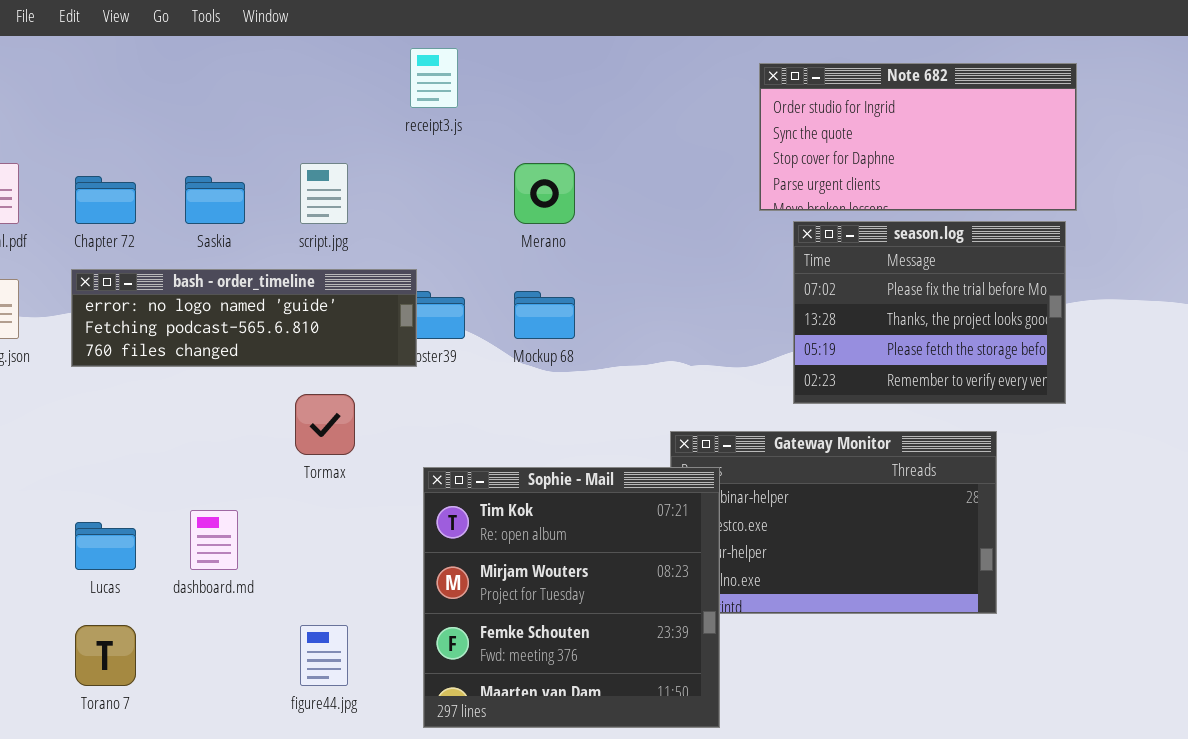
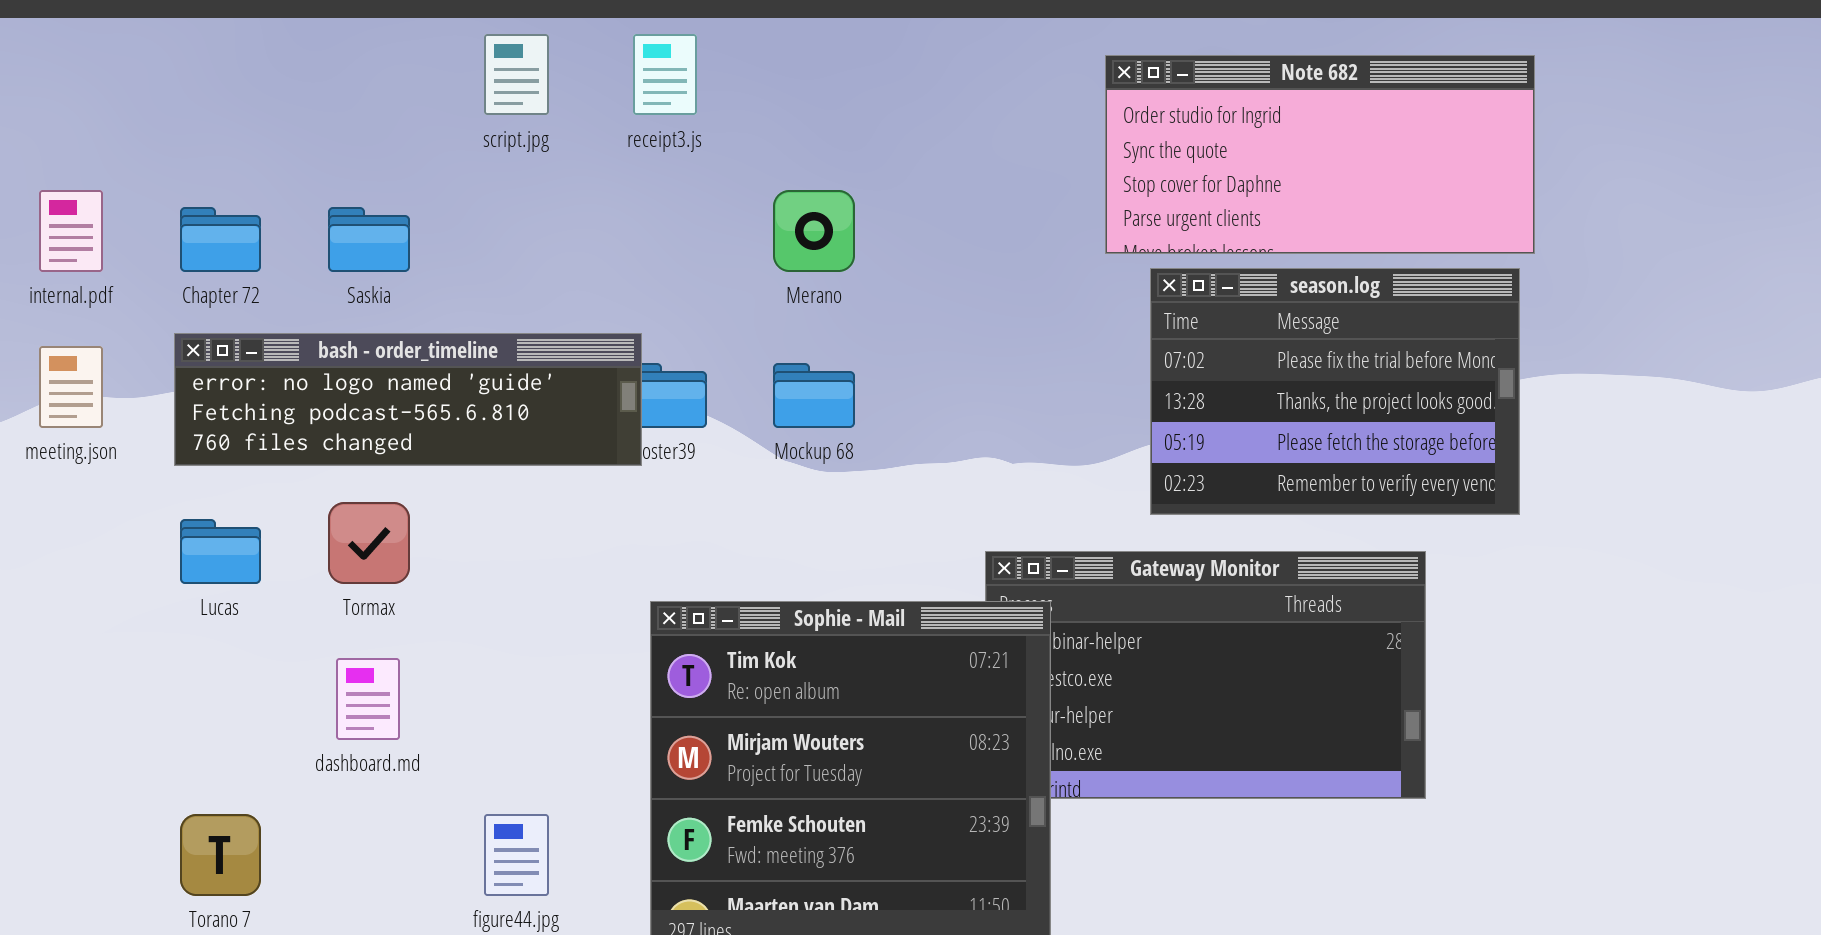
script.jpg: [300,163,348,224] -> [484,34,549,115], moved
Tormax: [295,394,355,455] -> [328,502,410,584], moved
Lucas: [75,522,136,570] -> [180,519,261,584], moved

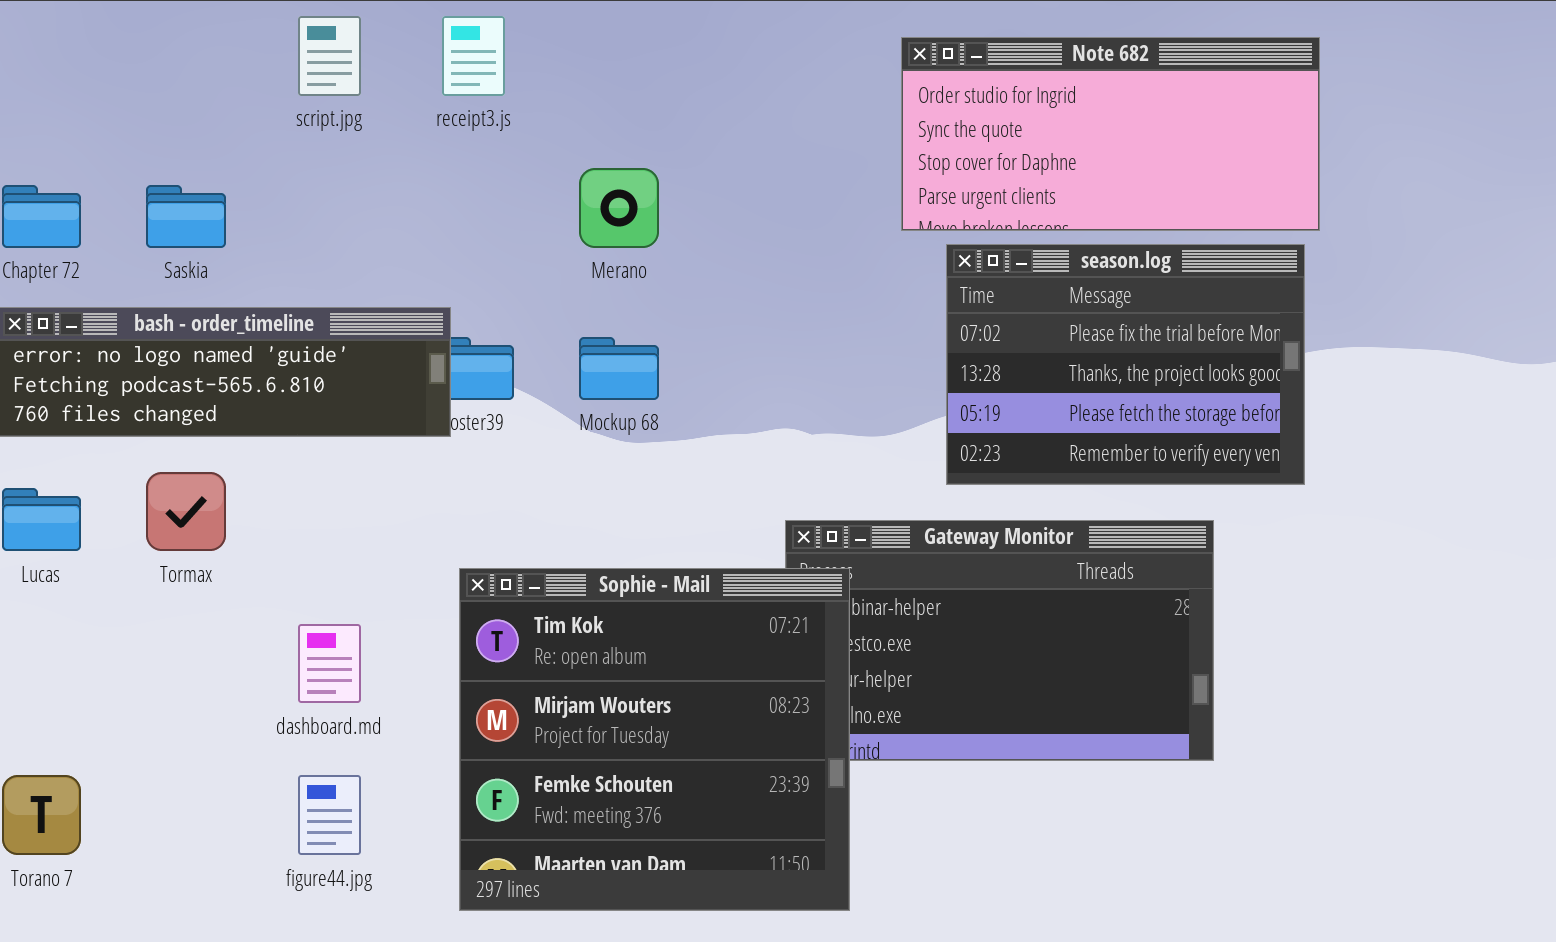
dashboard.md: [336,658,400,740] -> [298,624,361,703], moved

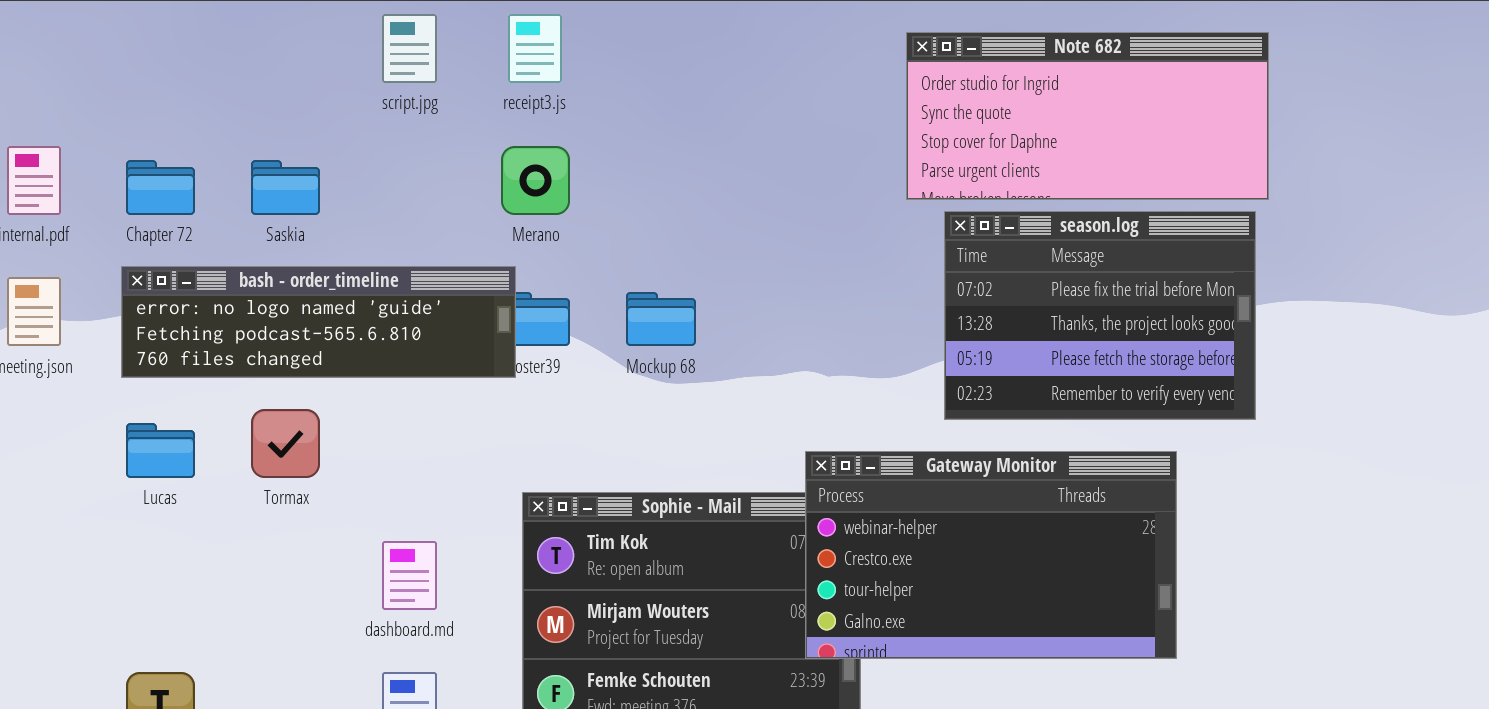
Merano: [579,168,659,248] -> [501,146,570,215], moved
Gateway Monitor: [785,520,1214,761] -> [805,451,1177,659], raised

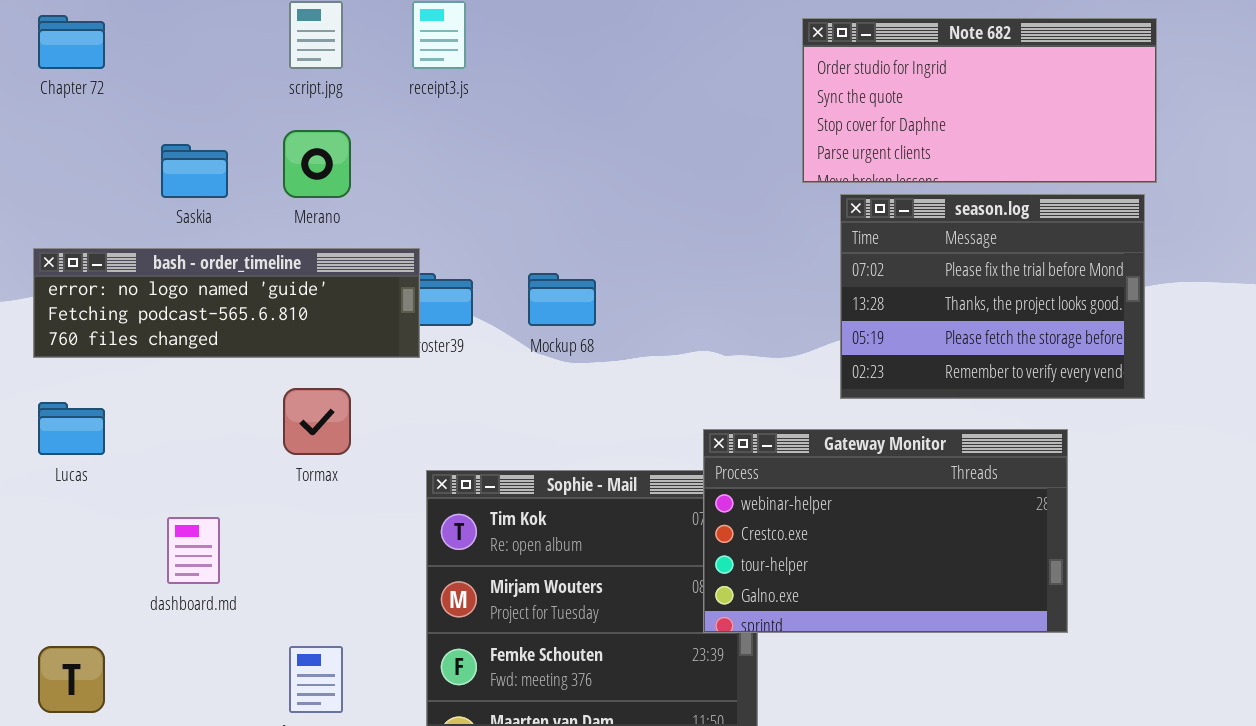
Merano: [501,146,570,215] -> [283,130,351,198], moved
Chapter 72: [126,160,195,215] -> [38,15,105,69], moved
Tormax: [251,409,320,478] -> [283,388,351,455], moved
dashboard.md: [382,541,437,610] -> [167,517,220,584], moved

